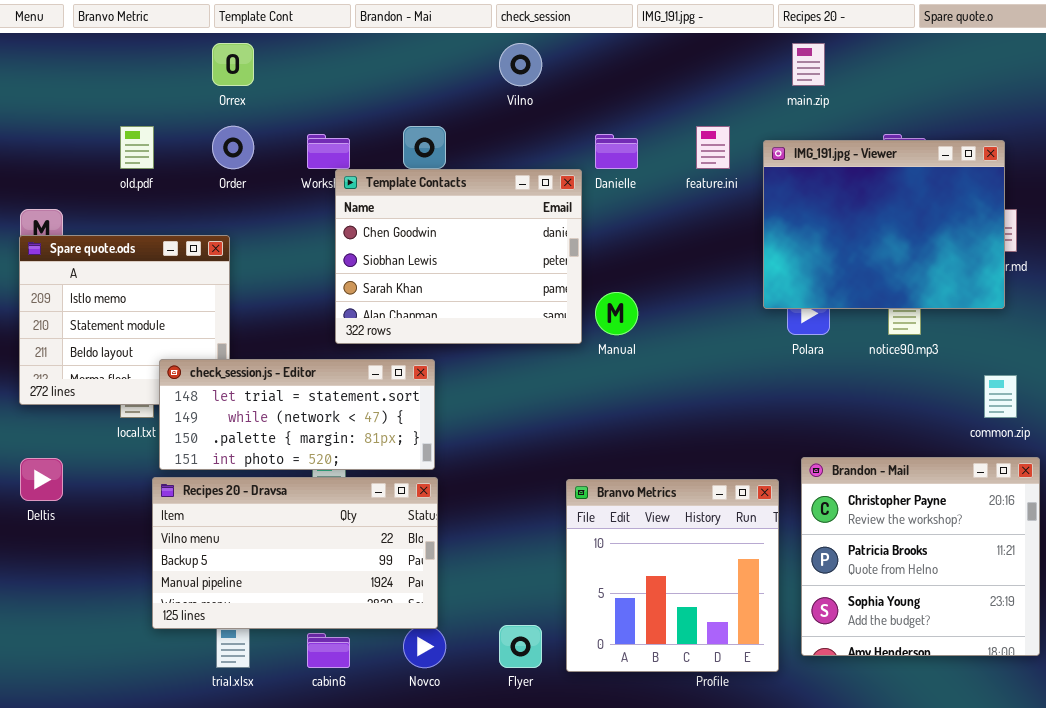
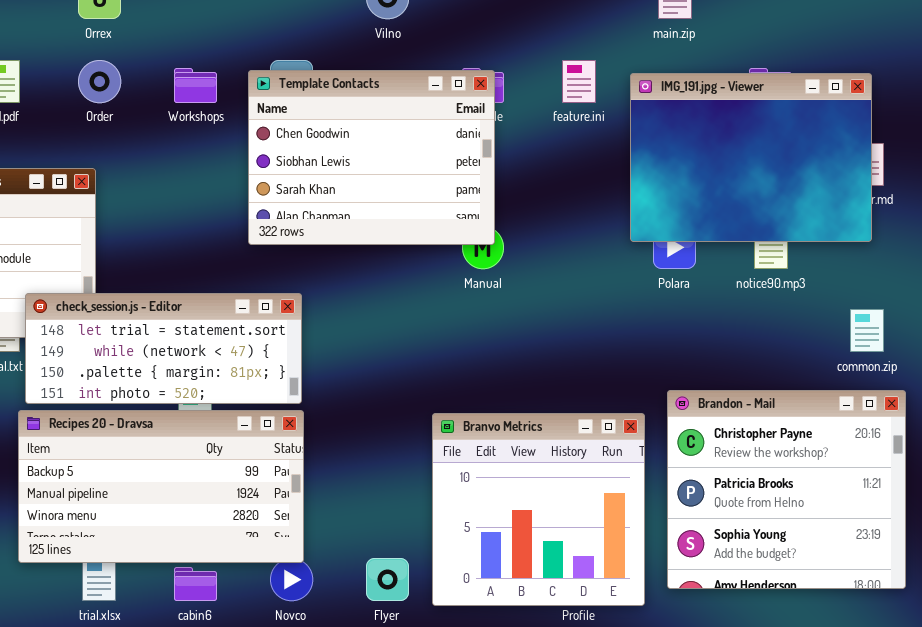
Template Contacts: [335,169,582,344] -> [248,70,495,245], moved
Recipes 20 - Dravsa: [152,477,438,629] -> [18,410,304,563], scrolled down 1 row

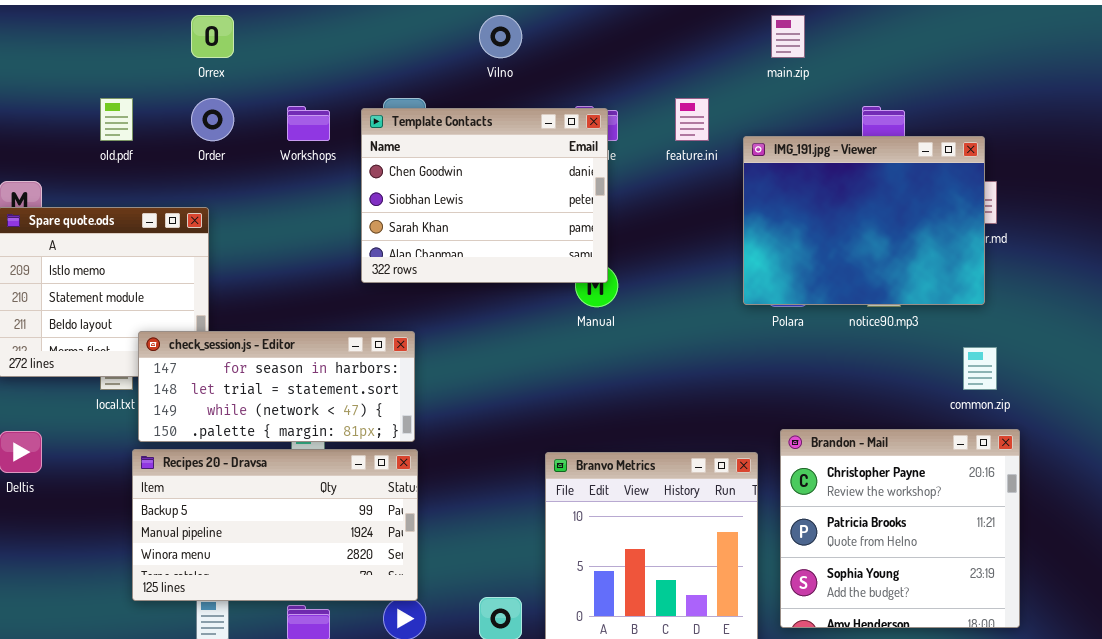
IMG_191.jpg - Viewer: [630,73,872,242] -> [743,136,985,305], moved
check_session.js - Editor: [25,293,302,404] -> [138,331,415,442], scrolled up 1 row

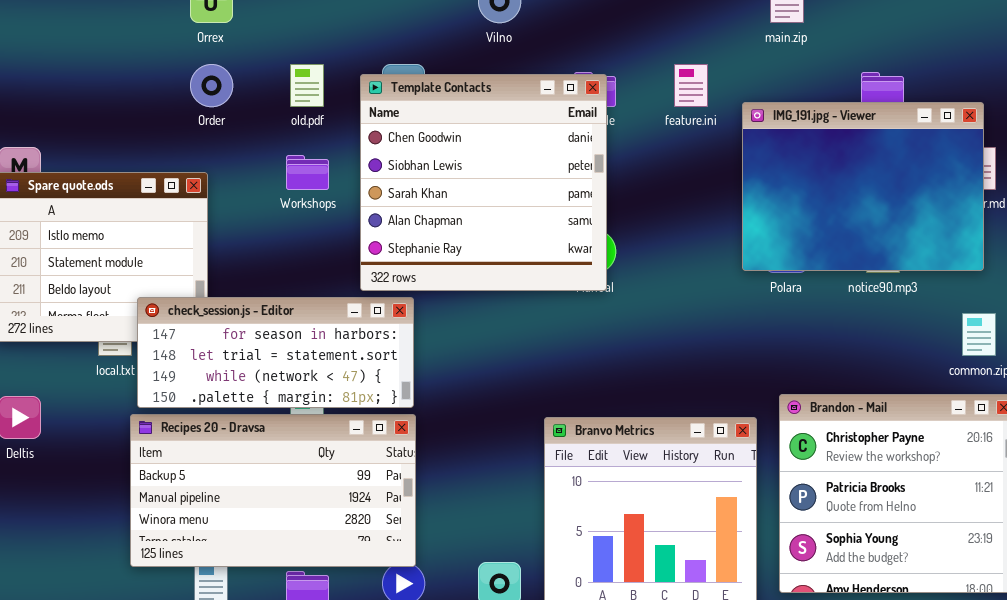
old.pdf: [100,98,133,141] -> [290,64,324,107], moved
Workshops: [287,106,330,141] -> [286,155,329,190], moved
Template Contacts: [361,108,608,283] -> [360,74,607,291], resized

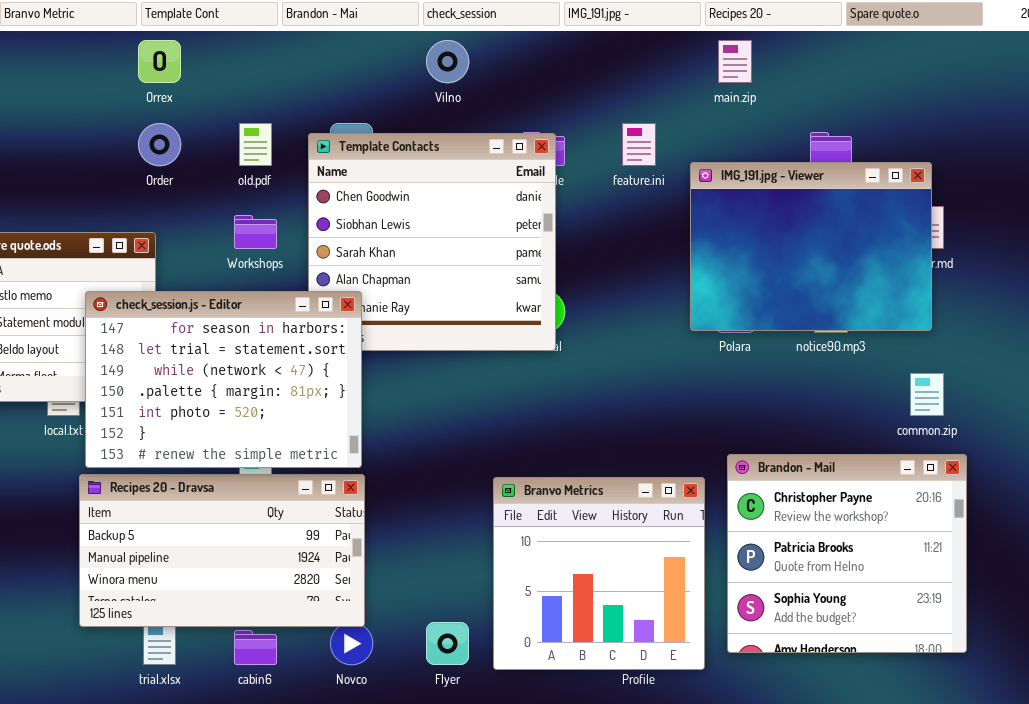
check_session.js - Editor: [137,297,414,408] -> [85,291,362,468], resized

